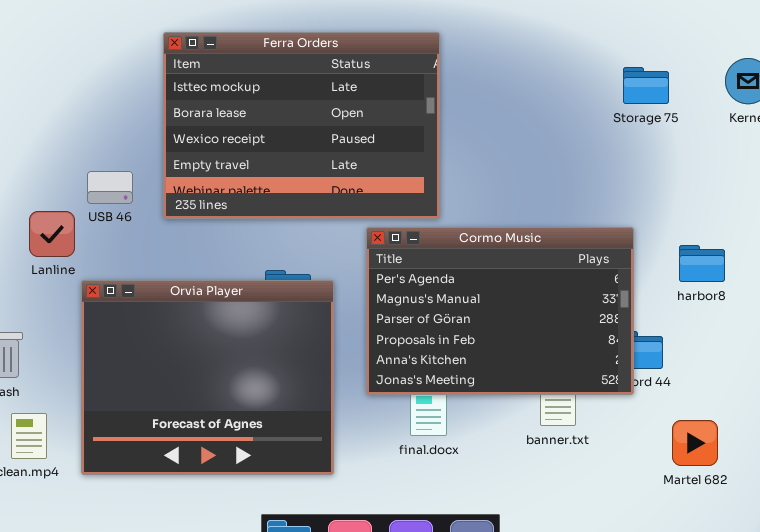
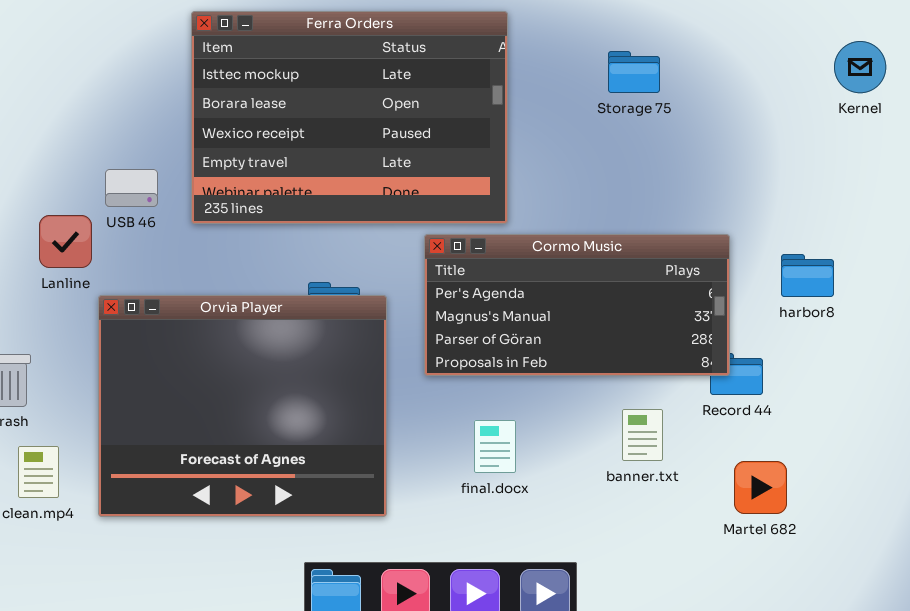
Storage 75: [623,67,669,104] -> [608,51,660,93], moved
Cormo Music: [366,227,634,395] -> [424,234,730,376], resized
Martel 682: [672,420,718,466] -> [734,461,787,514], moved

